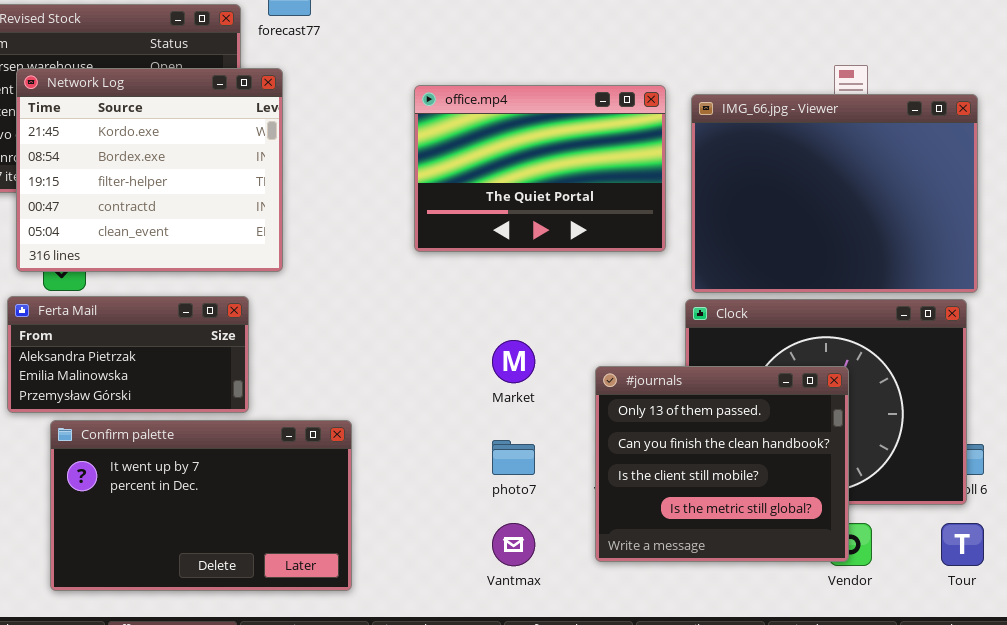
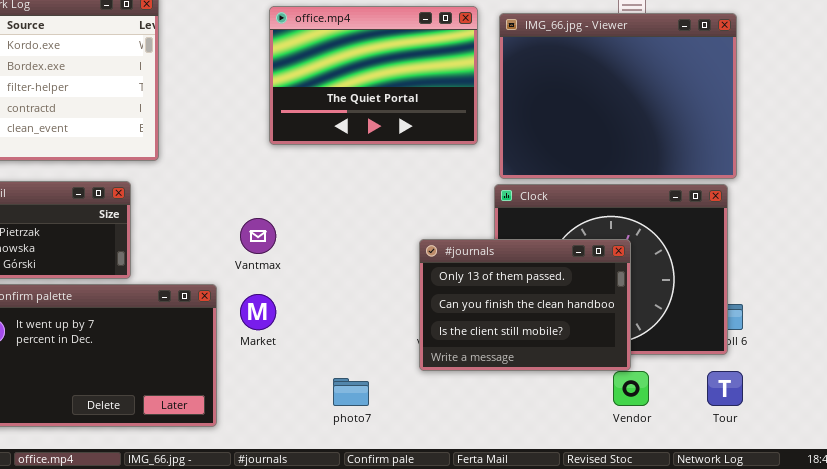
Market: [492,340,535,383] -> [240,294,276,330], moved
#journals: [595,366,849,562] -> [419,239,631,371], resized
photo7: [492,440,535,475] -> [333,378,369,406], moved
Vantmax: [492,523,535,566] -> [240,218,276,254], moved

